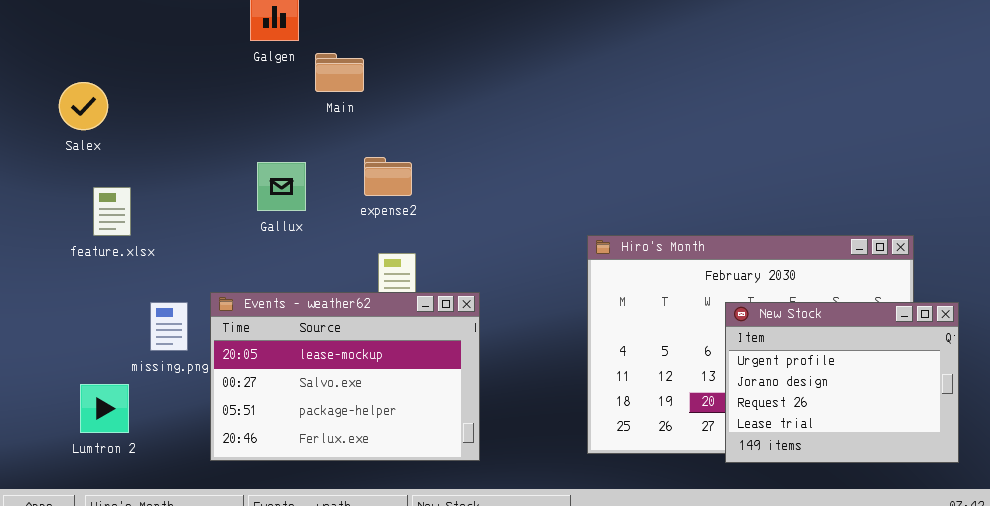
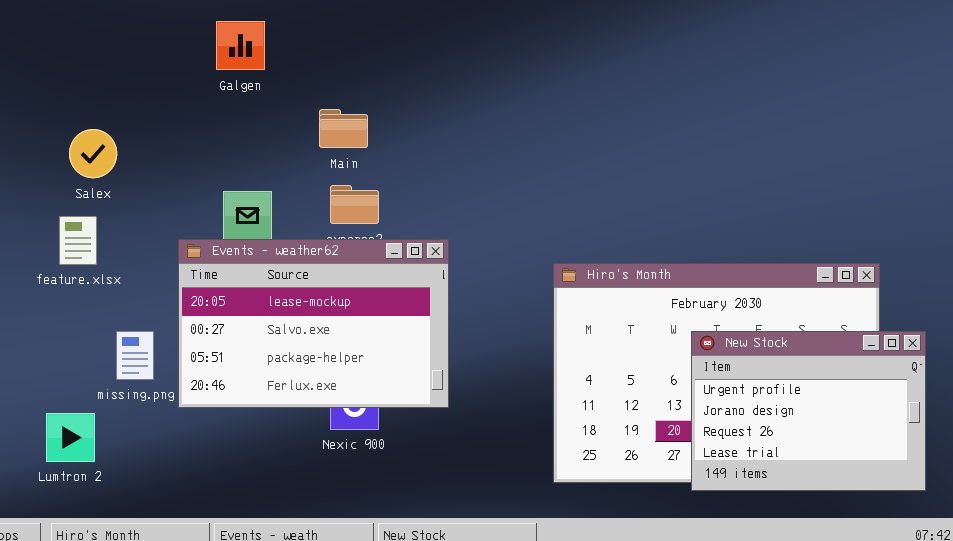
Main: [315,53,364,92] -> [319,109,368,148], moved
Salex: [59,82,108,130] -> [69,129,117,178], moved
Events - weather62: [210,292,480,461] -> [178,239,449,408], moved

